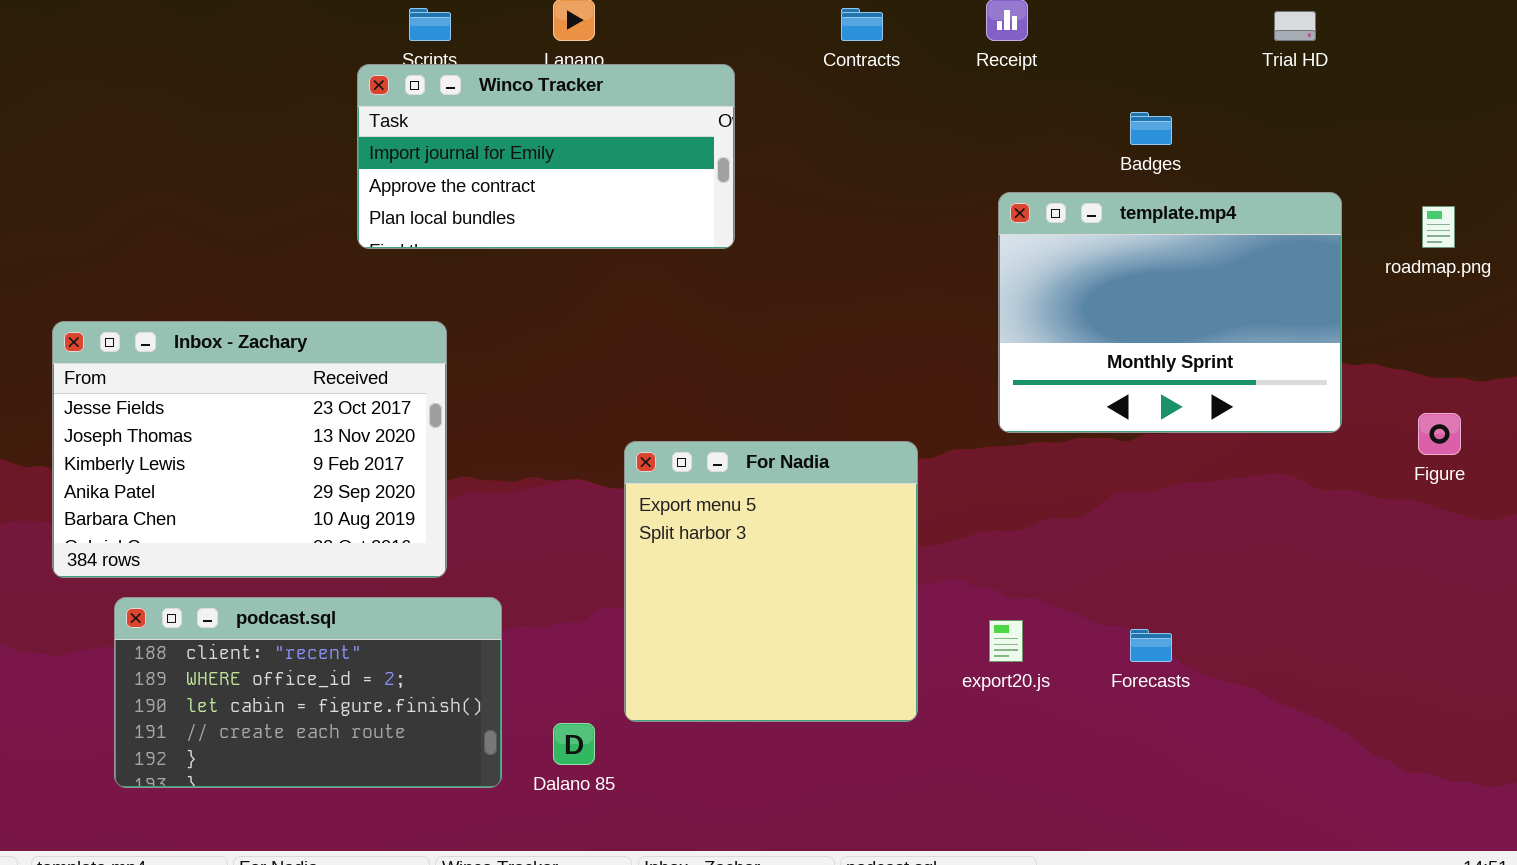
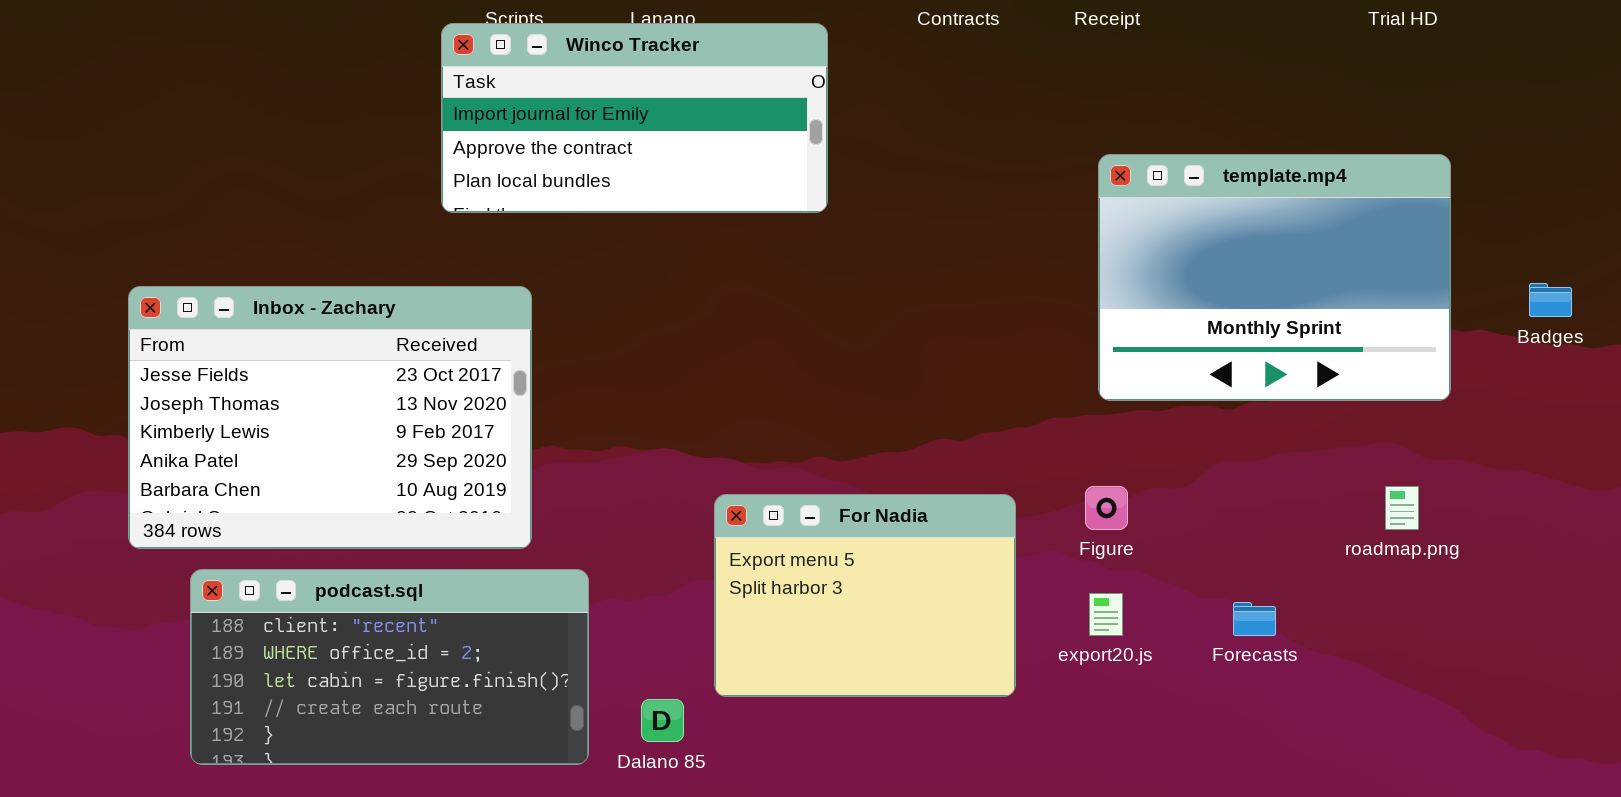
Badges: [1130,112,1172,145] -> [1529,283,1572,317], moved
roadmap.png: [1422,206,1455,248] -> [1385,486,1419,530], moved
Figure: [1418,413,1461,455] -> [1085,486,1128,530], moved
For Nadia: [624,441,918,722] -> [714,494,1016,697], resized

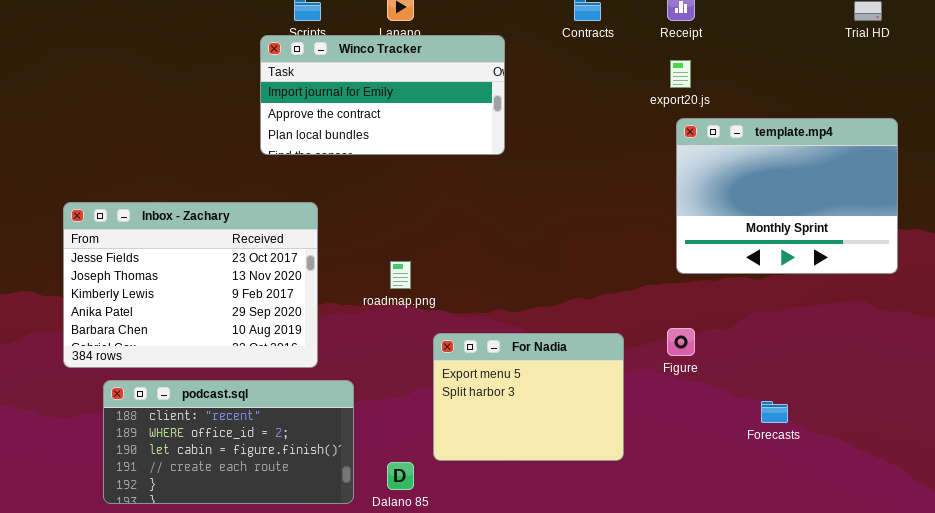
roadmap.png: [1385,486,1419,530] -> [390,261,411,289], moved
export20.js: [1089,593,1123,636] -> [670,60,691,88], moved

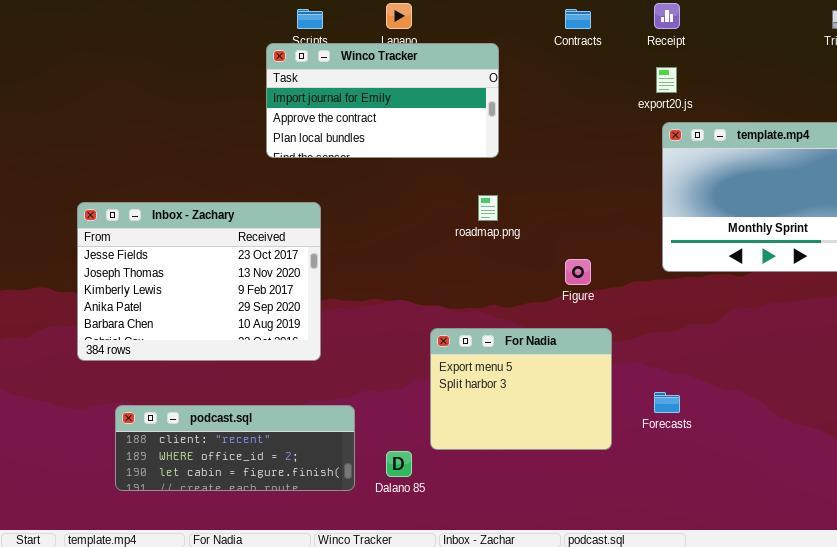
roadmap.png: [390,261,411,289] -> [478,195,498,221], moved
Figure: [667,328,695,356] -> [565,259,591,285], moved
podcast.sql: [103,380,354,504] -> [115,405,355,491], resized
Forecasts: [761,401,788,423] -> [654,392,680,413], moved

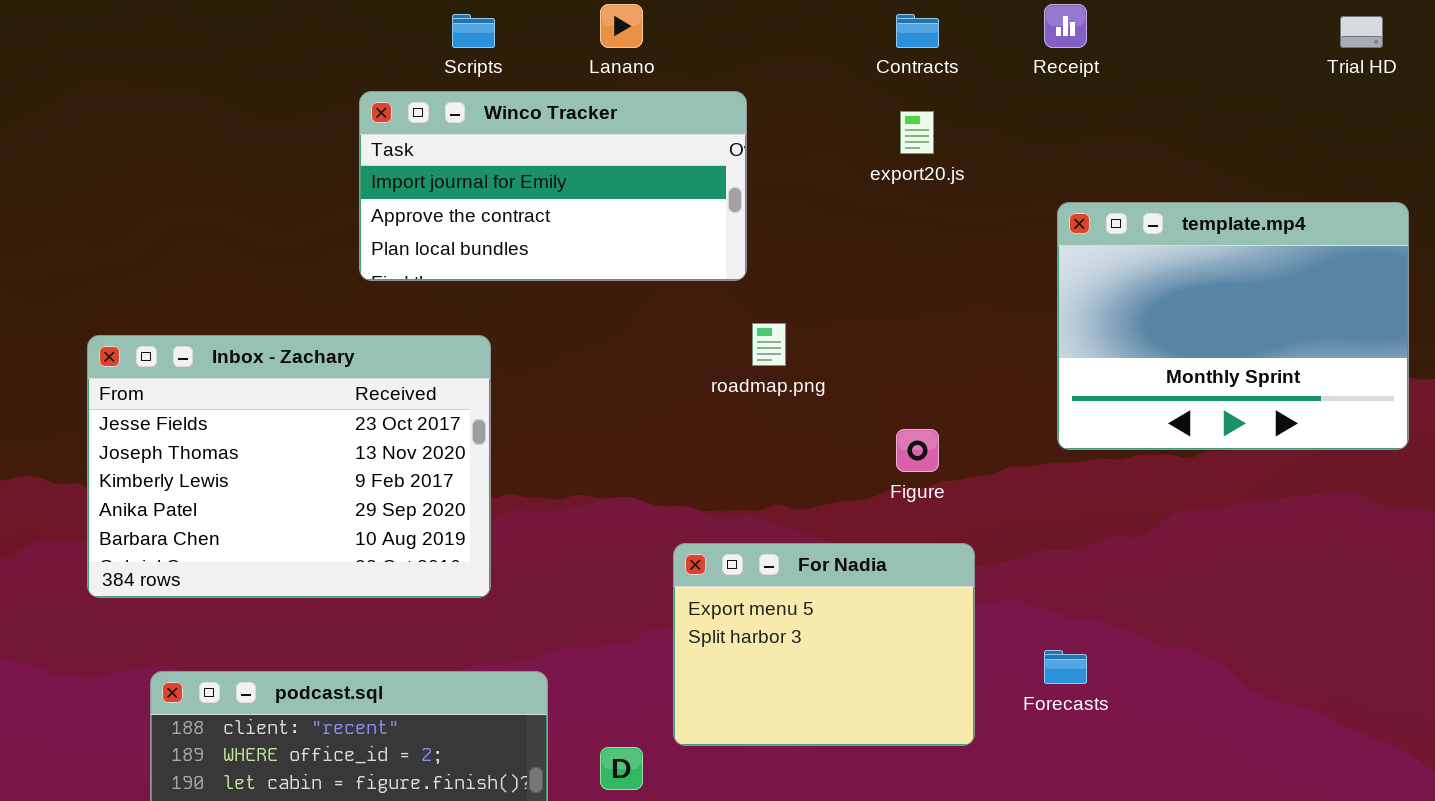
Winco Tracker: [266,43,499,158] -> [359,91,747,281], moved
export20.js: [656,67,677,93] -> [900,111,934,154], moved

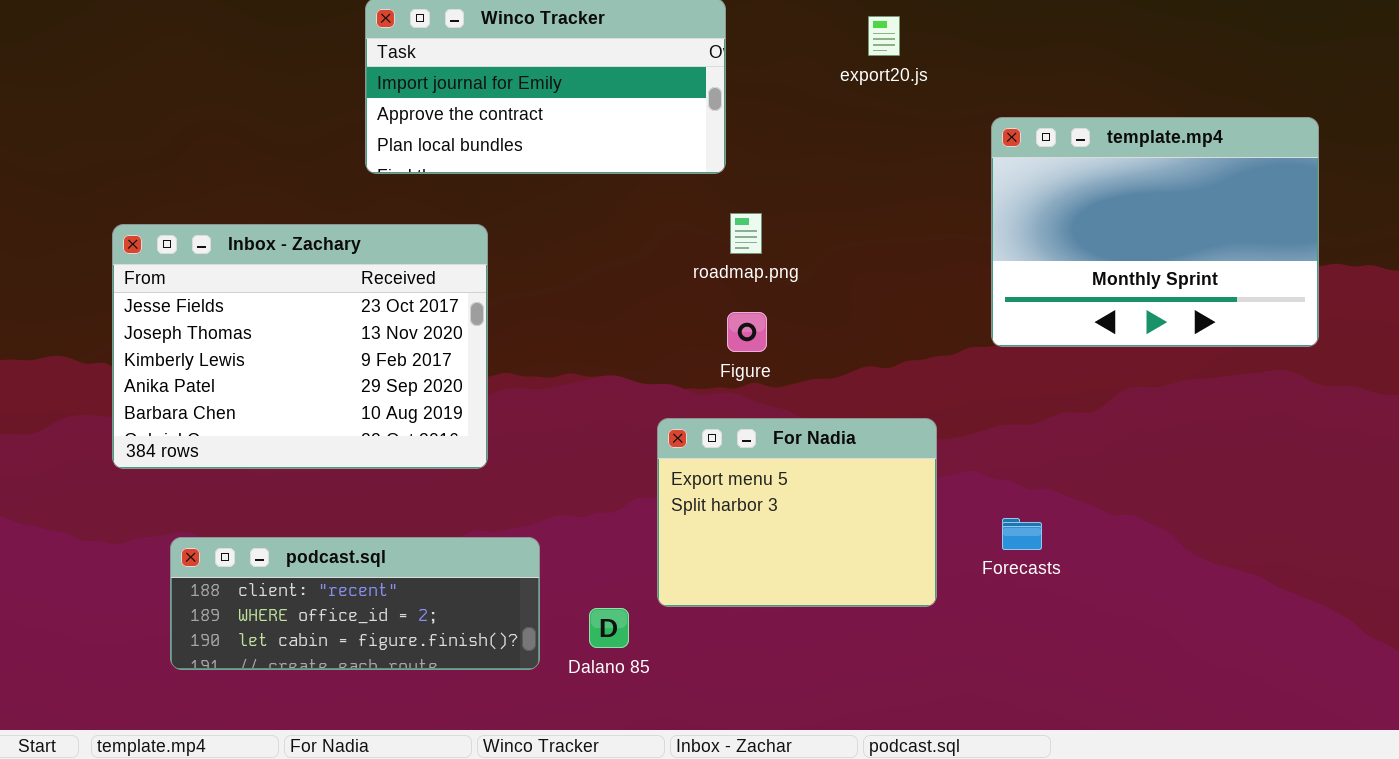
template.mp4: [1057,202,1409,450] -> [991,117,1319,347], moved
Figure: [896,429,939,472] -> [727,312,767,352], moved

